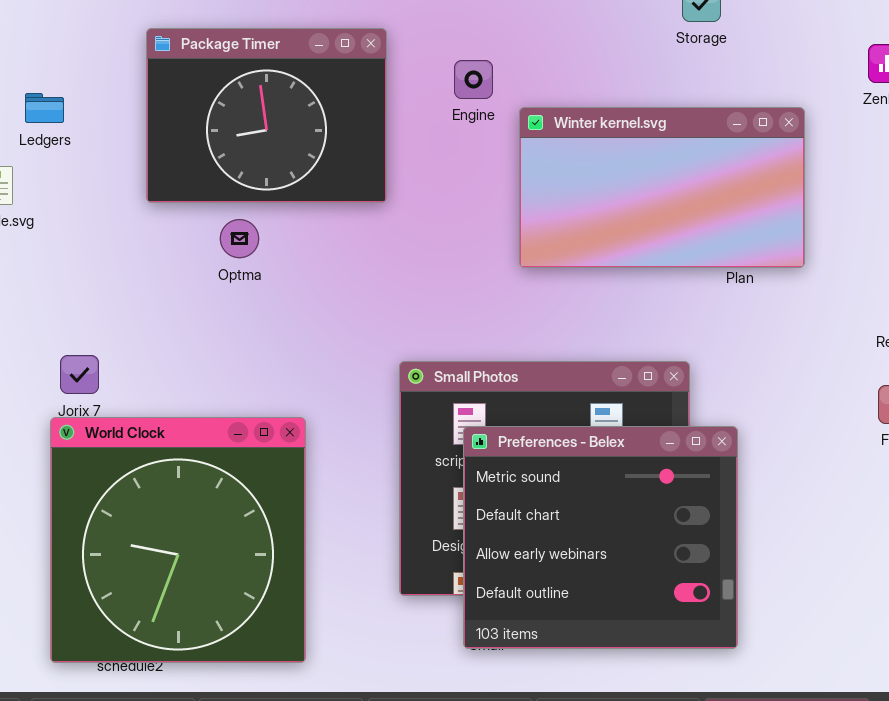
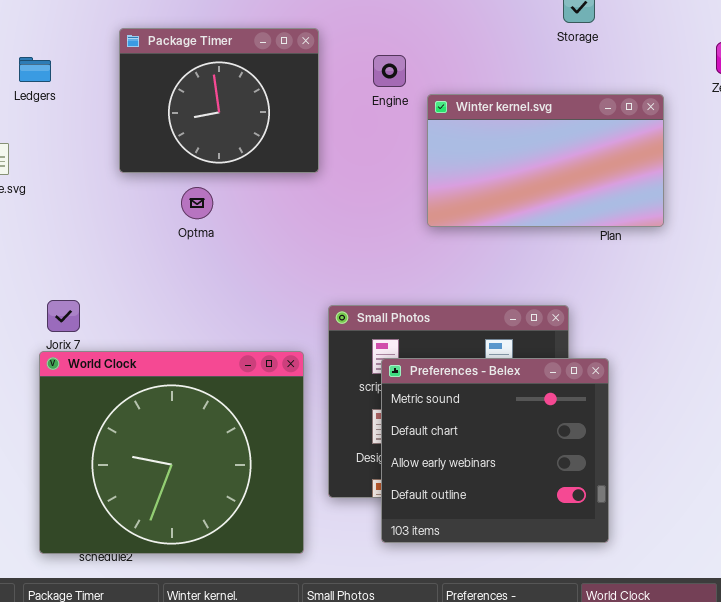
Ledgers: [25,93,64,123] -> [19,57,51,82], moved
World Clock: [50,417,306,663] -> [39,351,304,554], resized

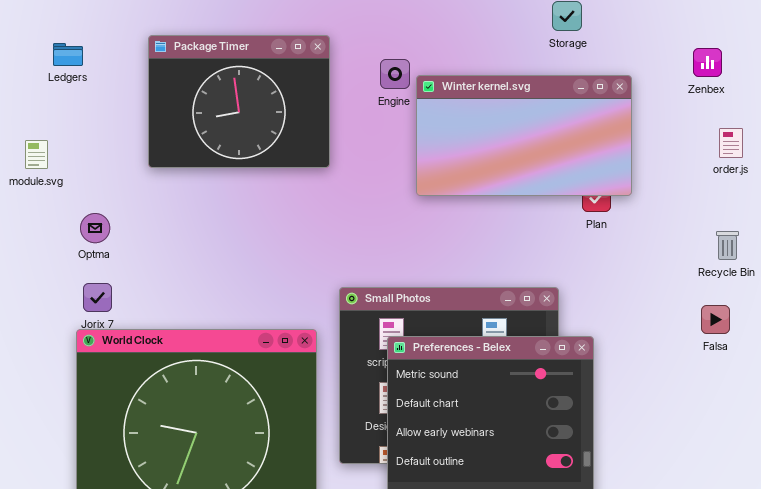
Ledgers: [19,57,51,82] -> [53,43,83,66], moved
Winter kernel.svg: [427,94,664,227] -> [416,75,632,196], moved
Optma: [181,187,213,219] -> [80,213,110,243], moved

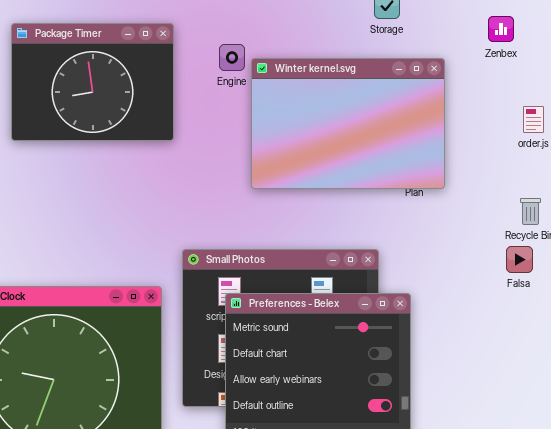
Zenbex: [693,48,722,77] -> [488,16,514,42], moved
Winter kernel.svg: [416,75,632,196] -> [251,58,445,189], resized
Falsa: [701,305,730,334] -> [506,246,533,273], moved

